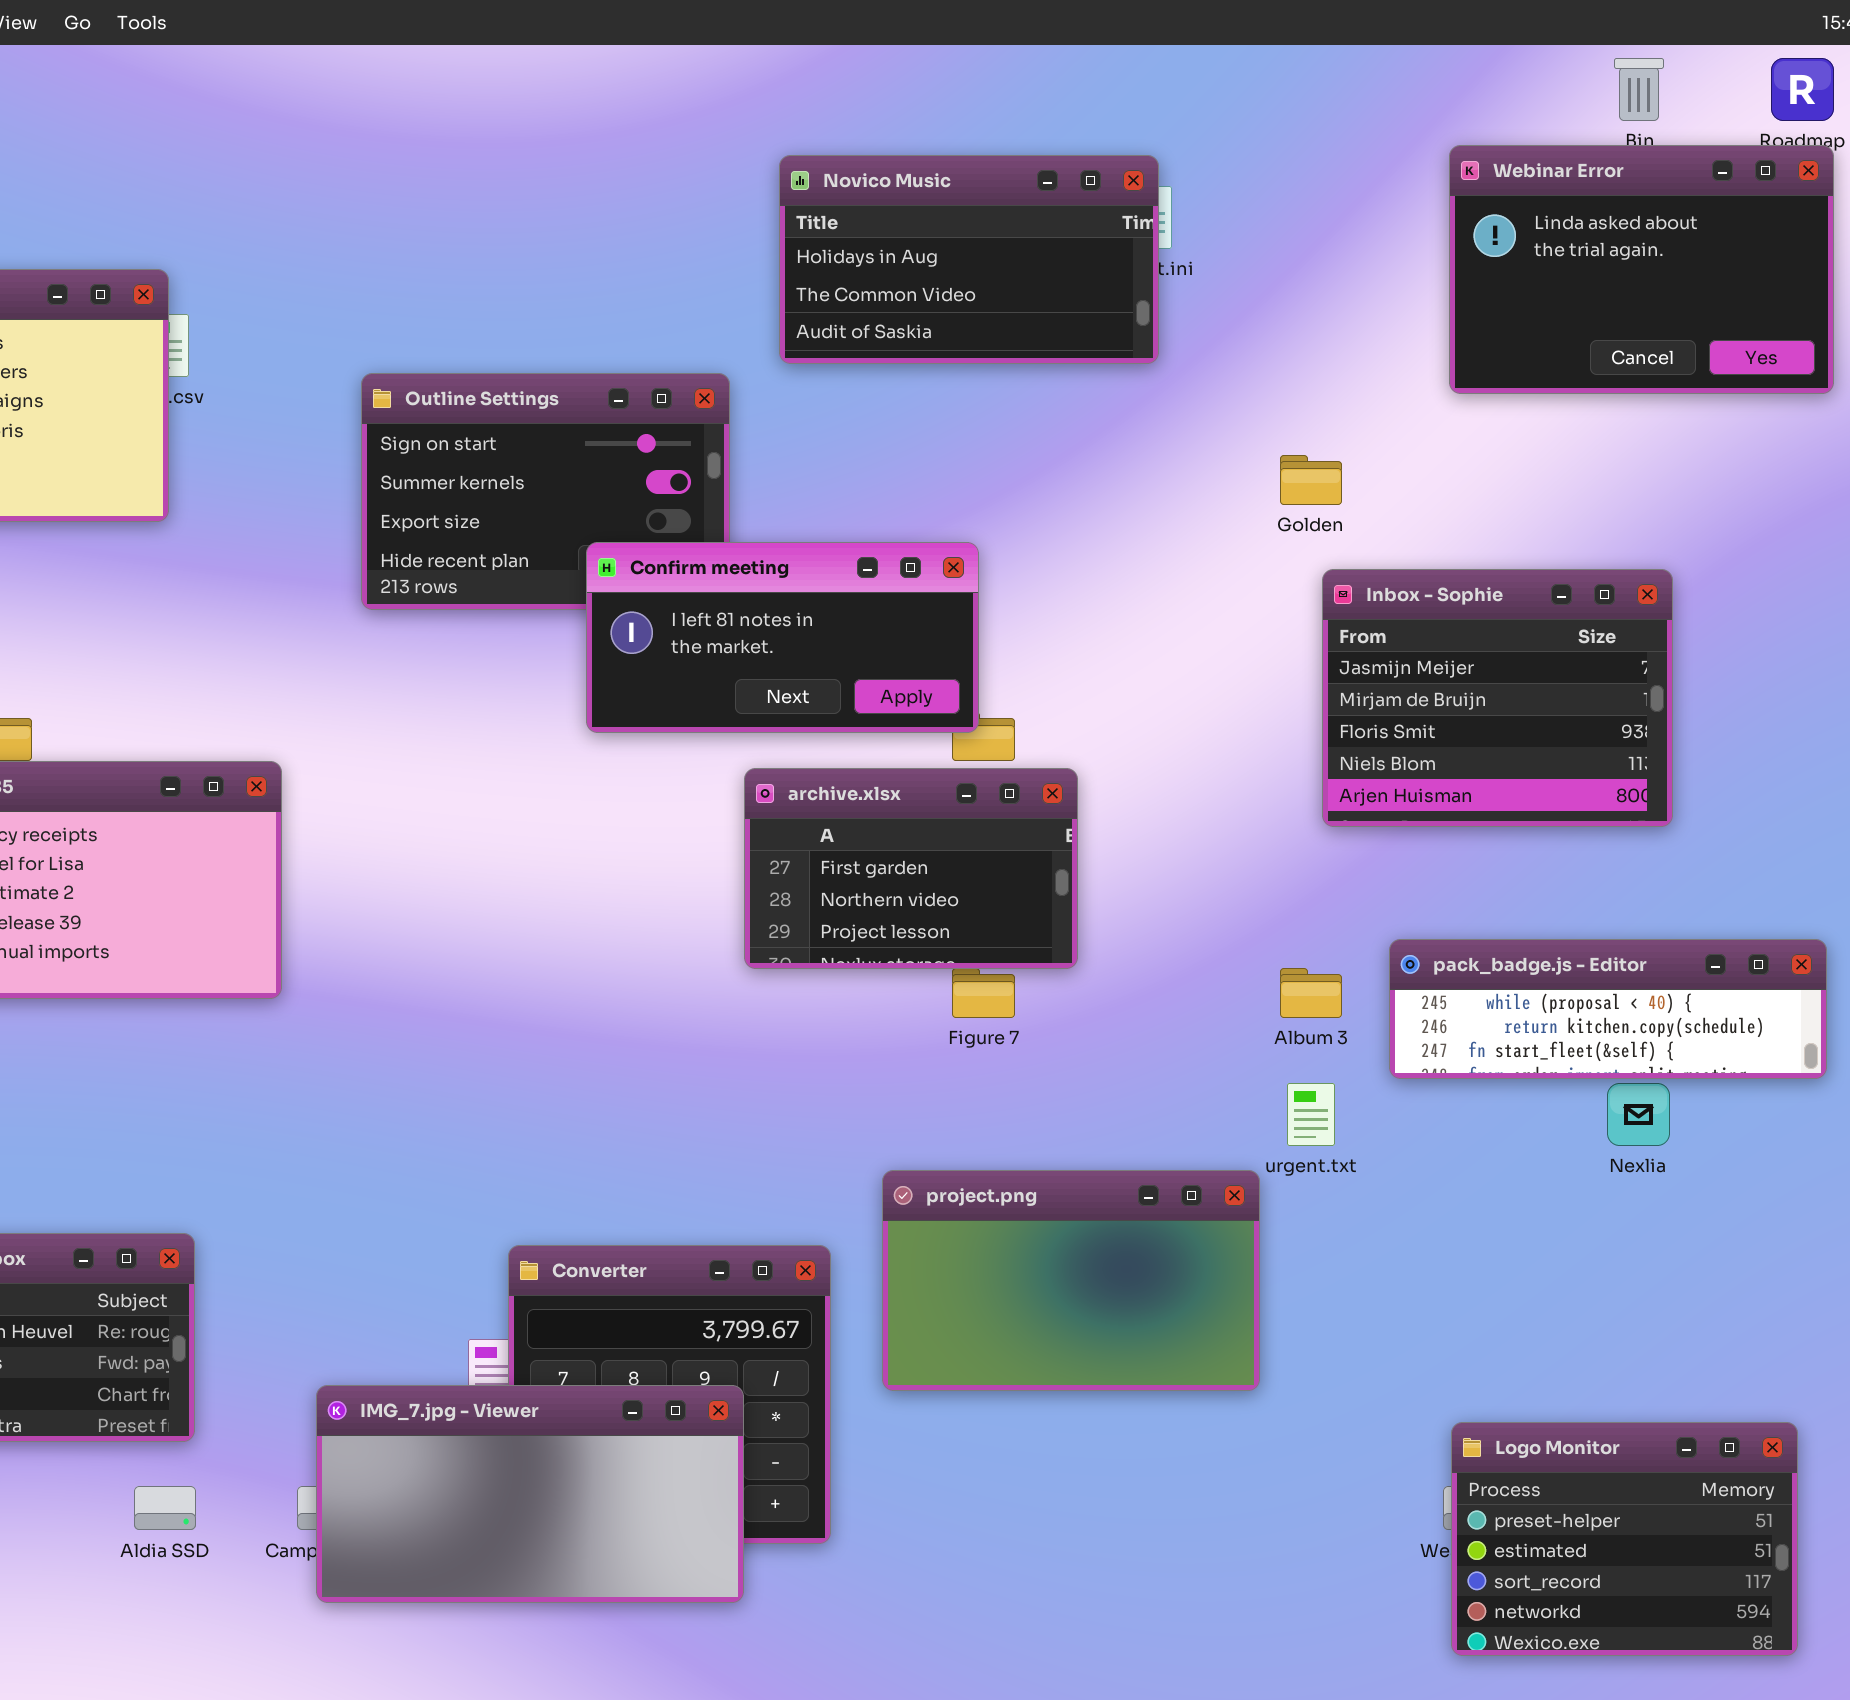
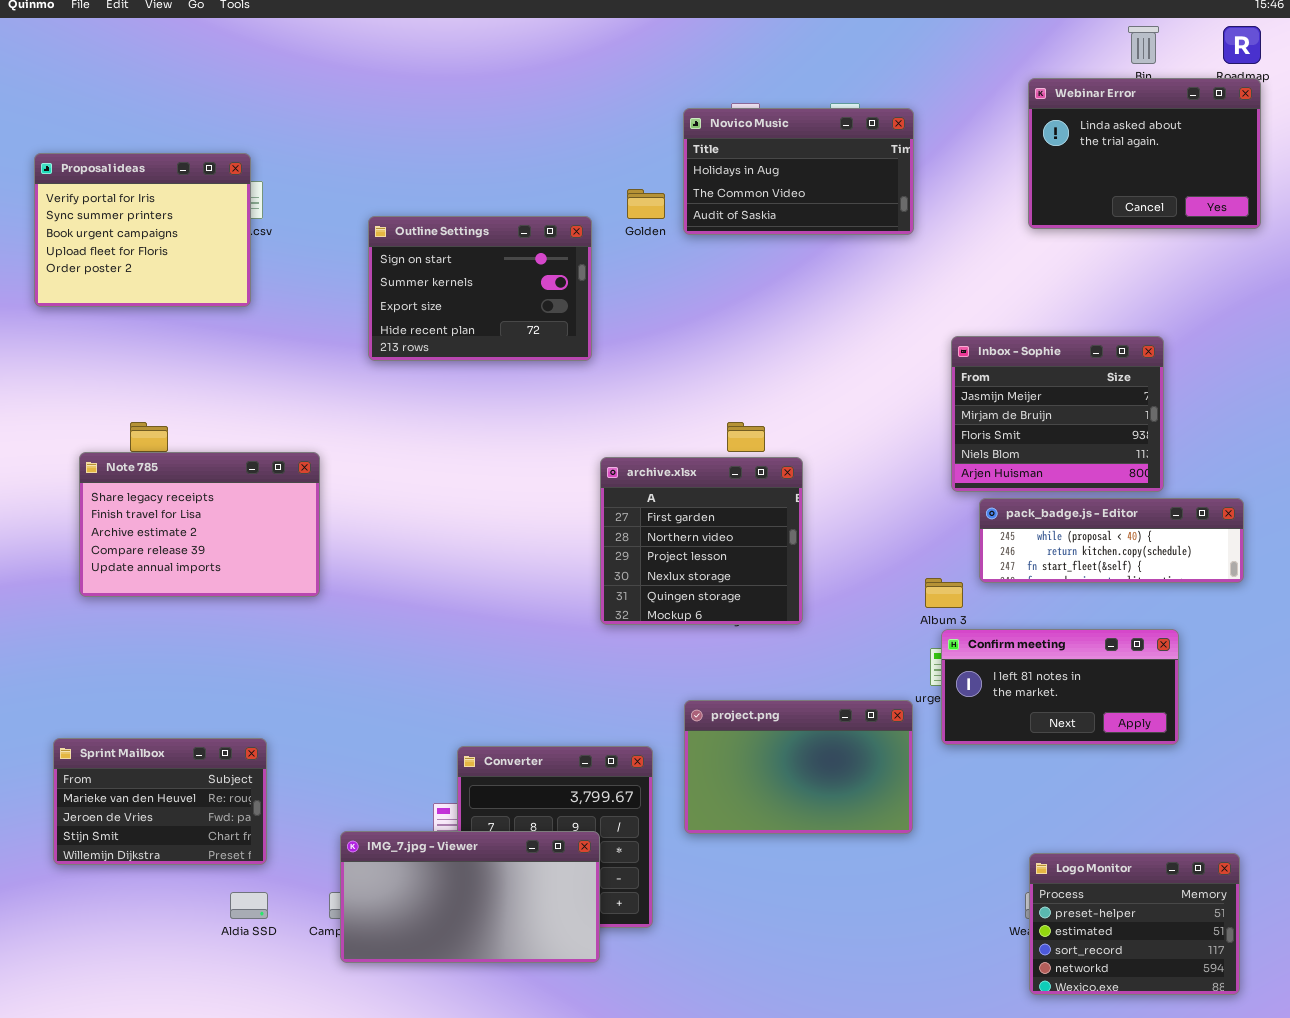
Novico Music: [779,155,1159,364] -> [683,108,914,235], moved
Golden: [1280,455,1342,505] -> [627,189,665,219], moved
Confirm meeting: [586,542,979,733] -> [941,629,1179,745], moved
archive.xlsx: [744,768,1078,969] -> [600,457,803,625], resized
pack_badge.js - Editor: [1389,939,1827,1079] -> [979,498,1244,583], moved

